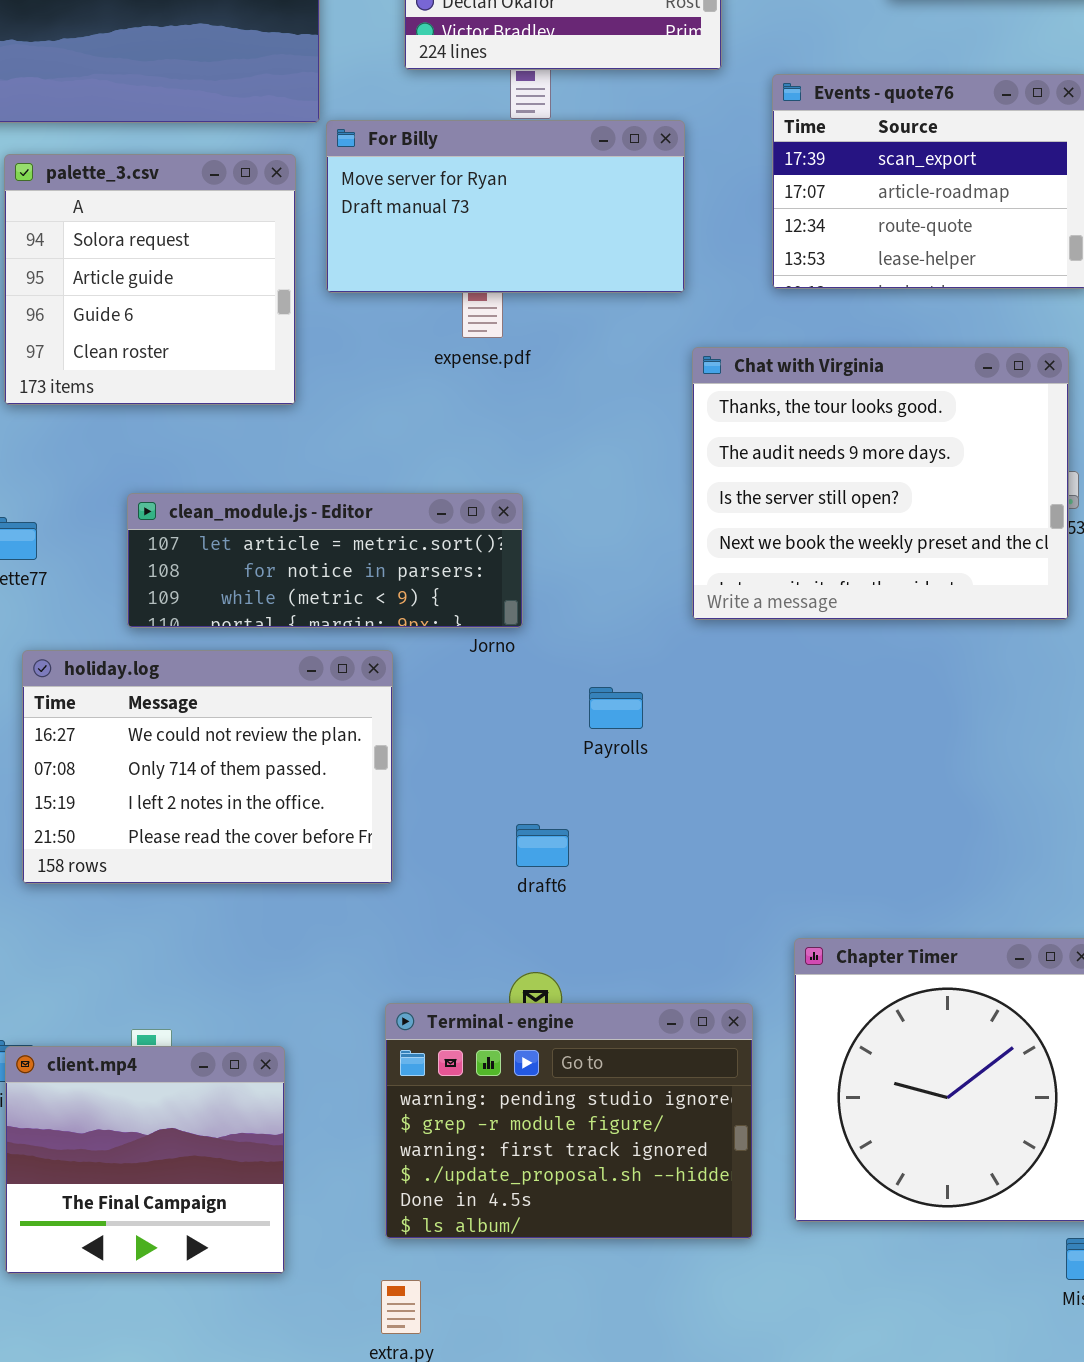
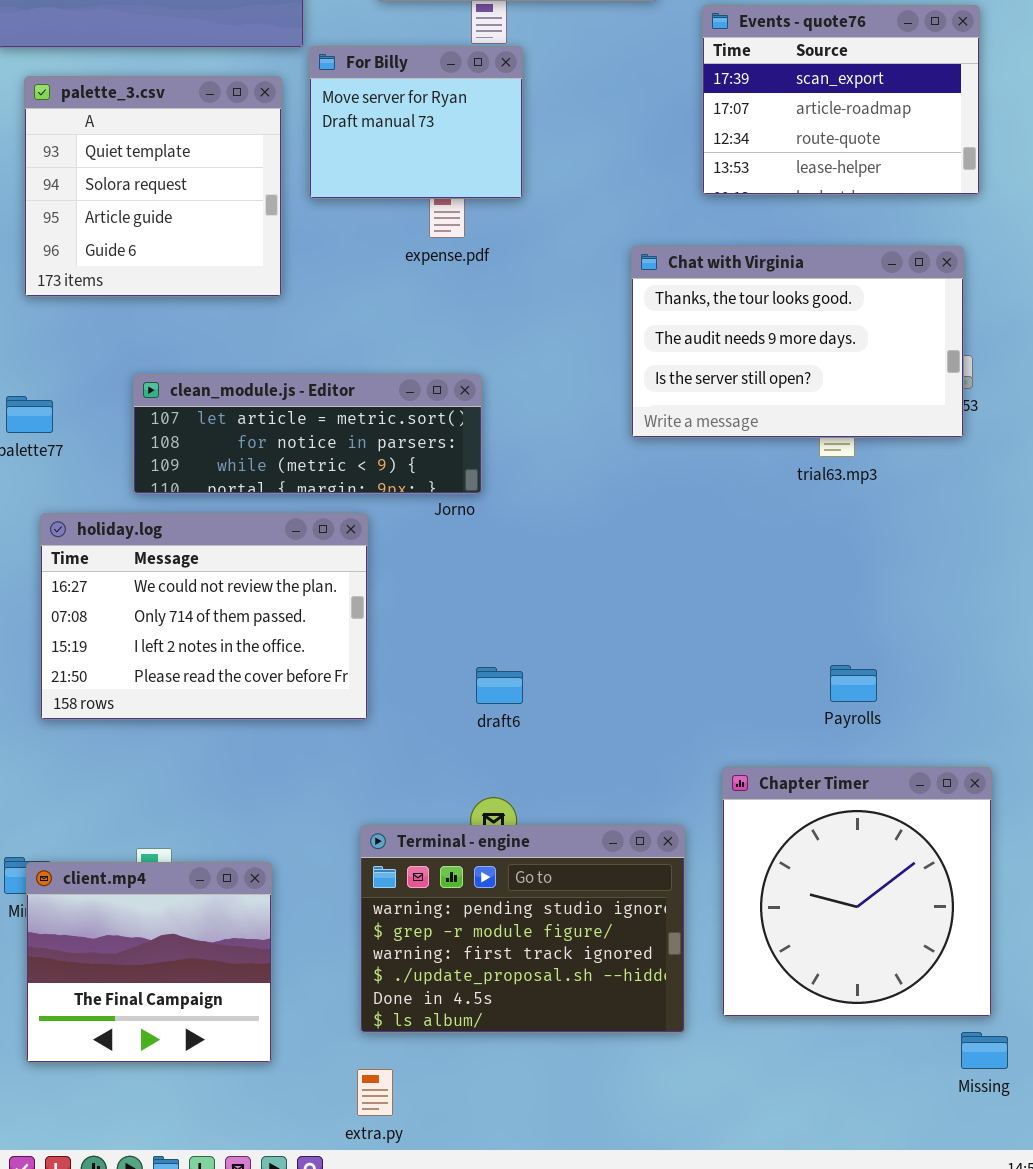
For Billy: [326,120,685,293] -> [309,46,523,199], resized
palette_3.csv: [4,154,296,405] -> [24,76,282,297], scrolled up 1 row
Chat with Virginia: [692,347,1069,620] -> [631,246,964,438], resized
Payrolls: [589,687,643,729] -> [830,665,877,702], moved

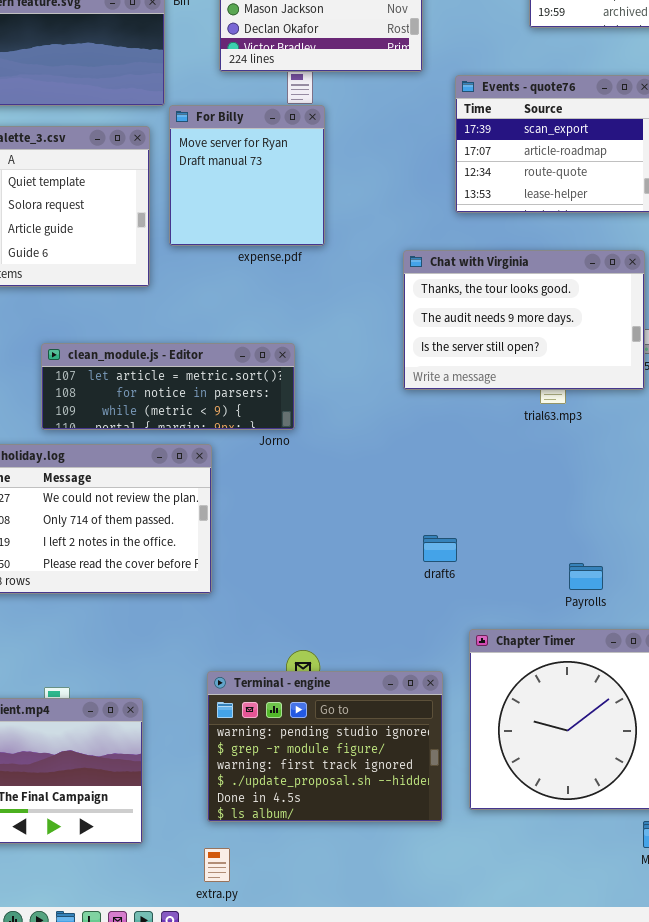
For Billy: [309,46,523,199] -> [169,105,325,246], resized
Payrolls: [830,665,877,702] -> [569,563,603,590], moved
draft6: [476,667,523,704] -> [423,535,457,562], moved

